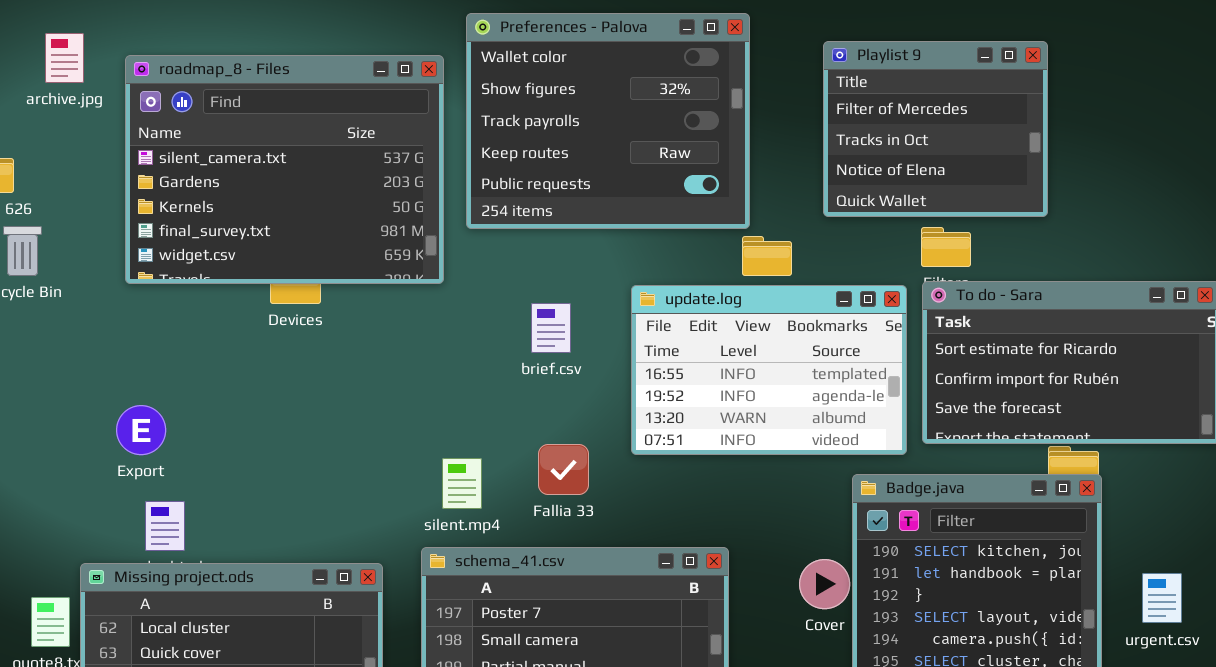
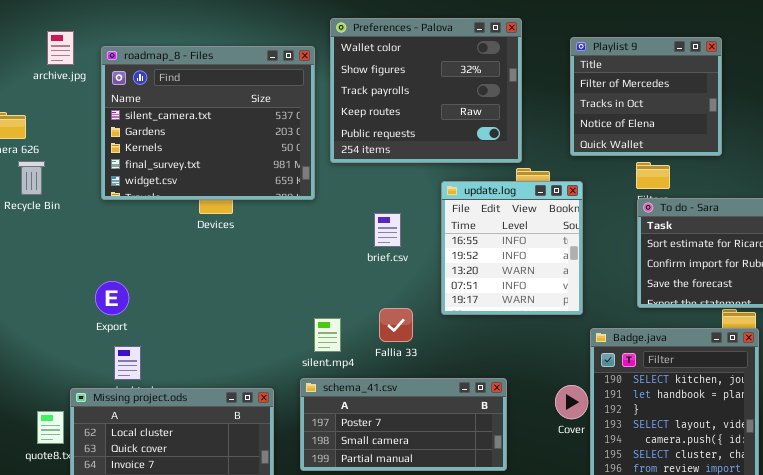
update.log: [631,285,907,455] -> [441,181,583,315], resized

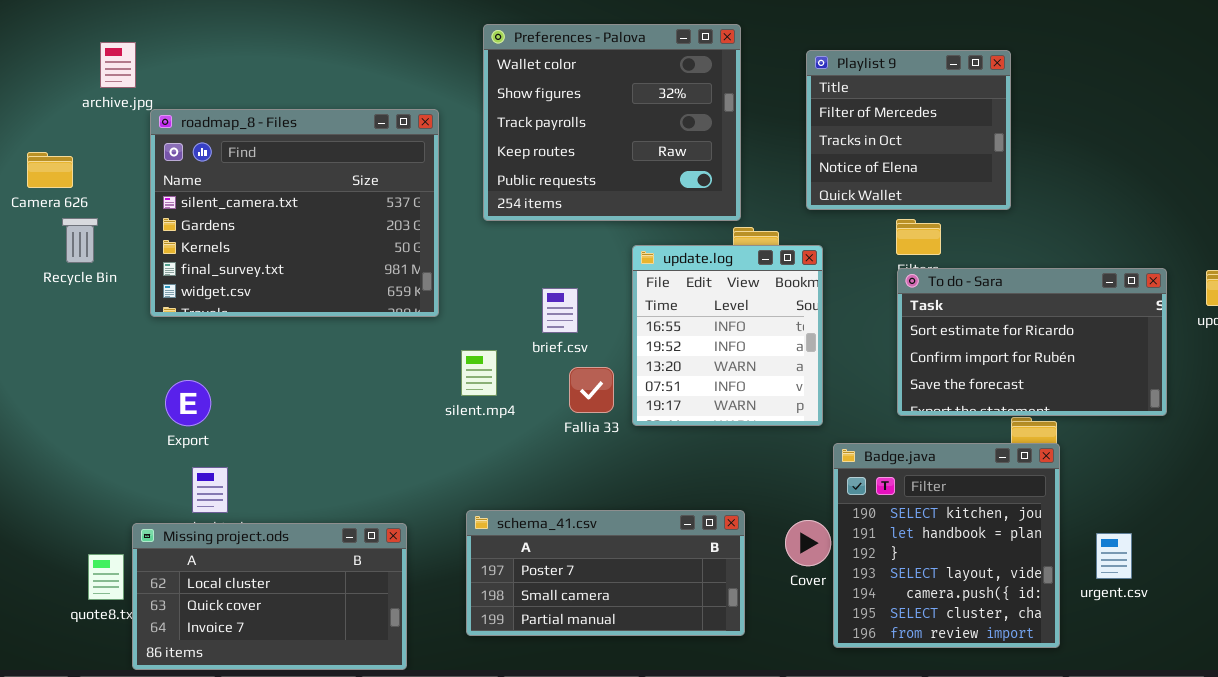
roadmap_8 - Files: [101,46,315,200] -> [150,109,439,317], moved
Fallia 33: [379,308,413,342] -> [569,367,614,413], moved
silent.mp4: [314,318,341,352] -> [461,350,497,396], moved
schema_41.csv: [300,378,507,471] -> [466,510,745,636], moved

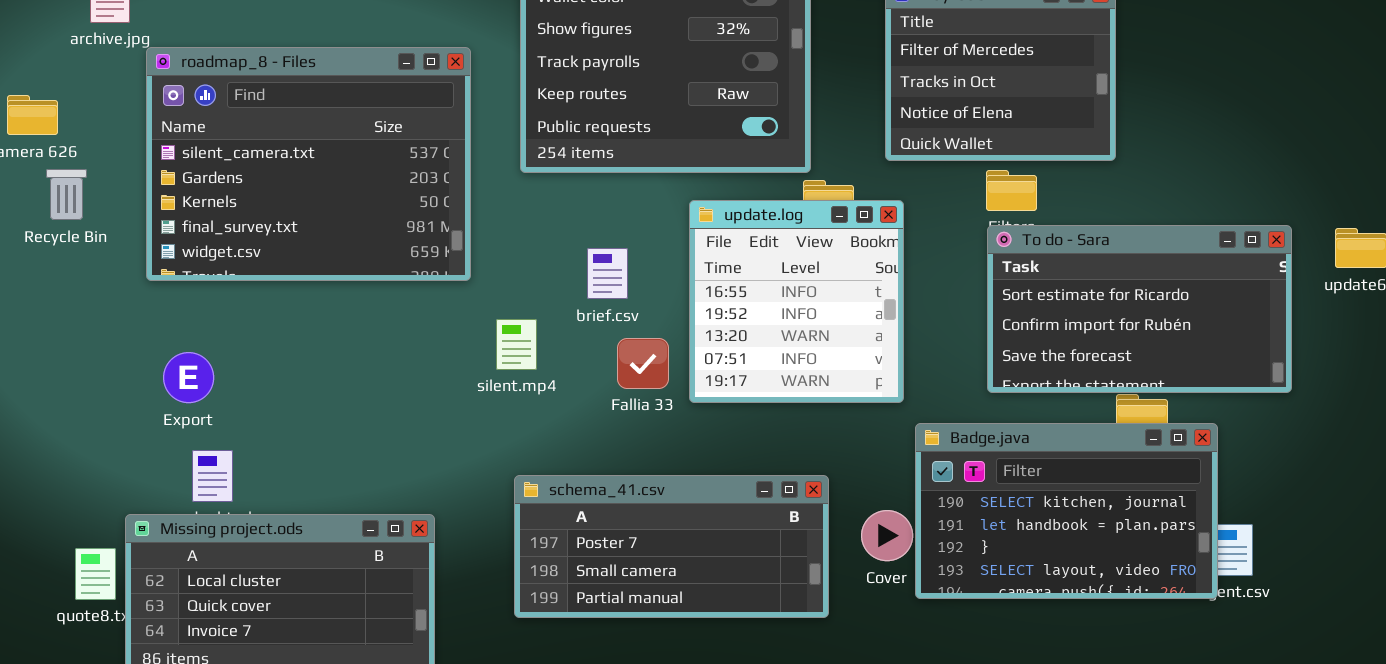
Badge.java: [833,443,1060,648] -> [915,423,1218,599], resized
schema_41.csv: [466,510,745,636] -> [514,475,829,618], moved

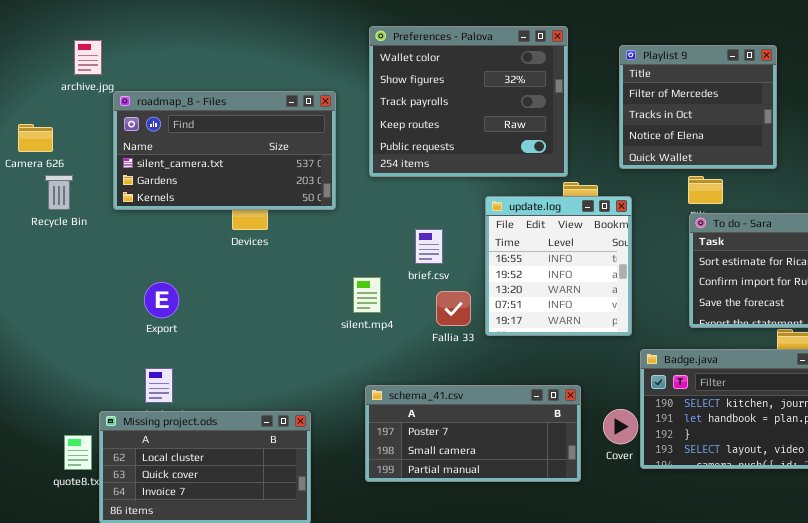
roadmap_8 - Files: [146,47,471,281] -> [113,91,336,210], resized
Export: [163,352,214,403] -> [144,282,179,318], moved

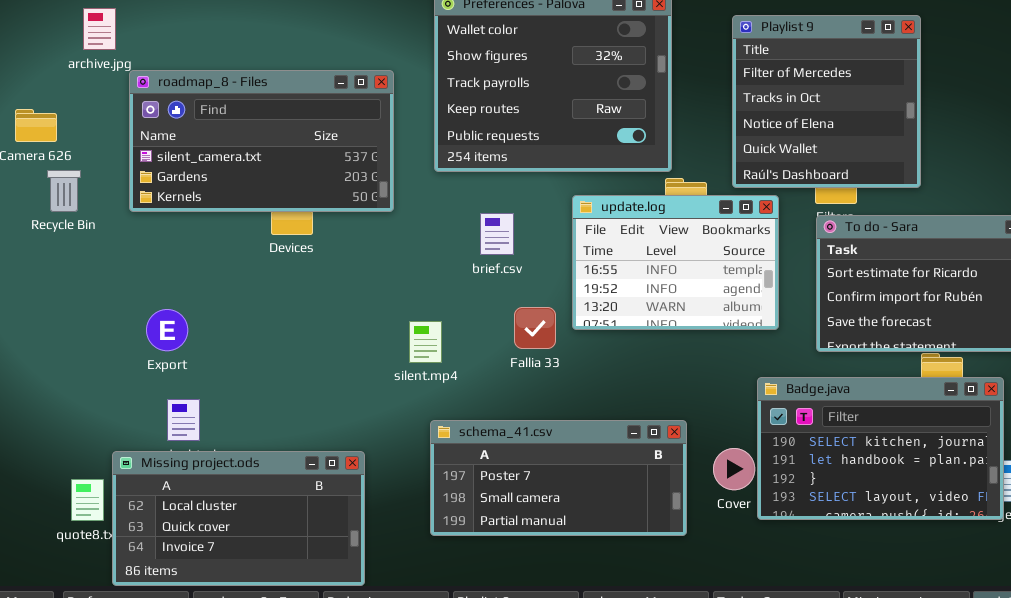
Playlist 9: [619,45,777,169] -> [732,15,921,188], resized
update.log: [485,196,632,336] -> [572,195,779,330], resized
brief.csv: [415,229,443,264] -> [480,213,514,255], moved
silent.mp4: [353,277,381,313] -> [409,321,442,363], moved
Export: [144,282,179,318] -> [146,309,188,351], moved

